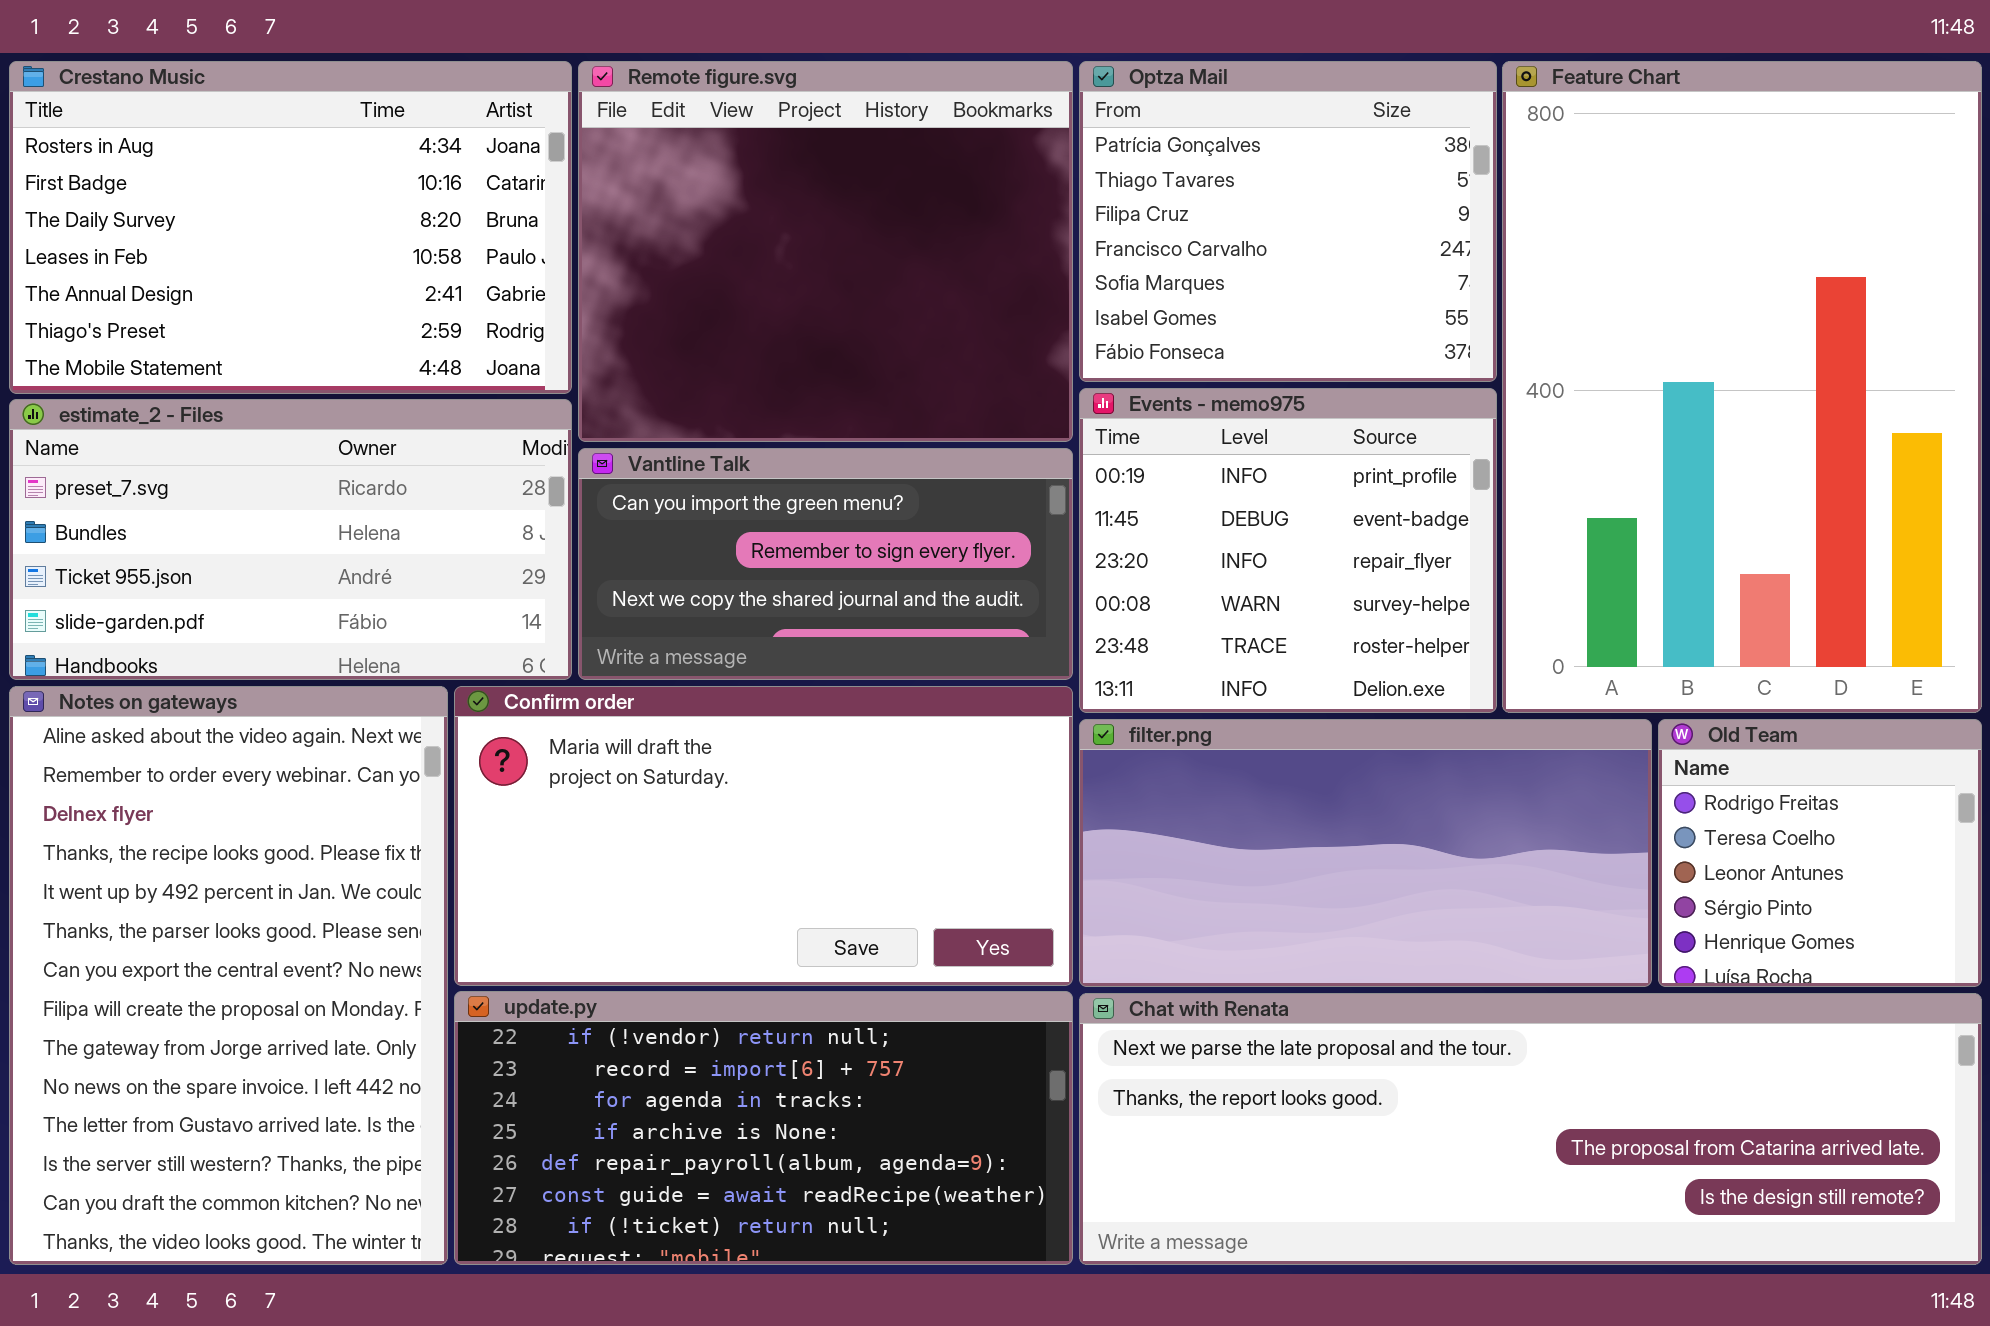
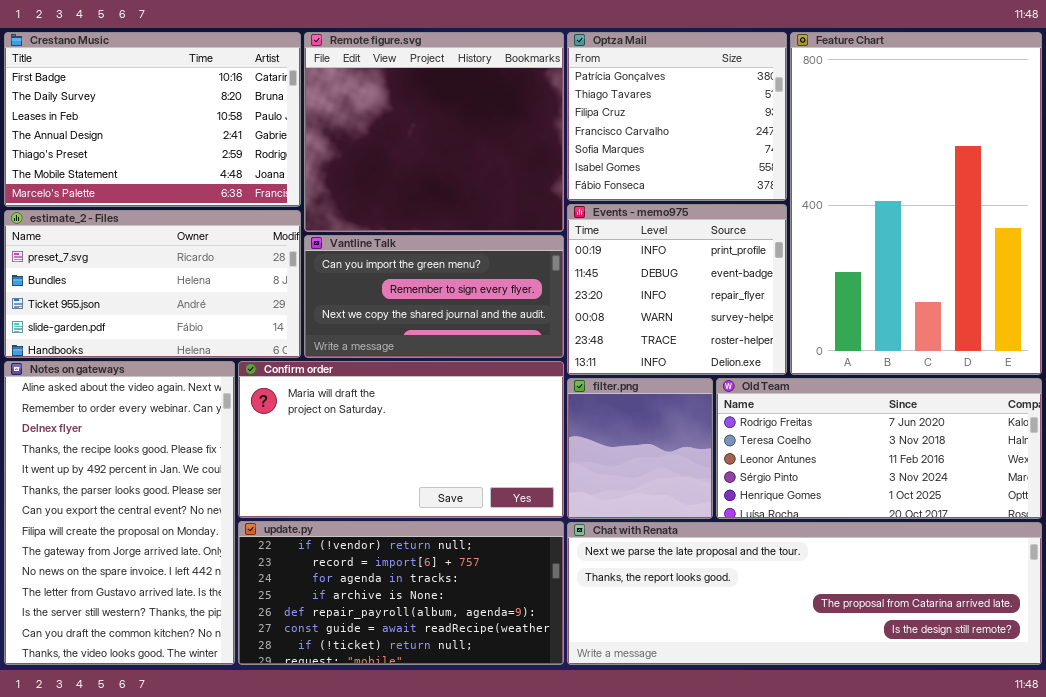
Crestano Music: [9,61,572,394] -> [4,32,301,207], scrolled down 1 row
filter.png: [1079,719,1652,987] -> [567,378,713,519], resized
Old Team: [1658,719,1982,987] -> [716,378,1042,519], resized

